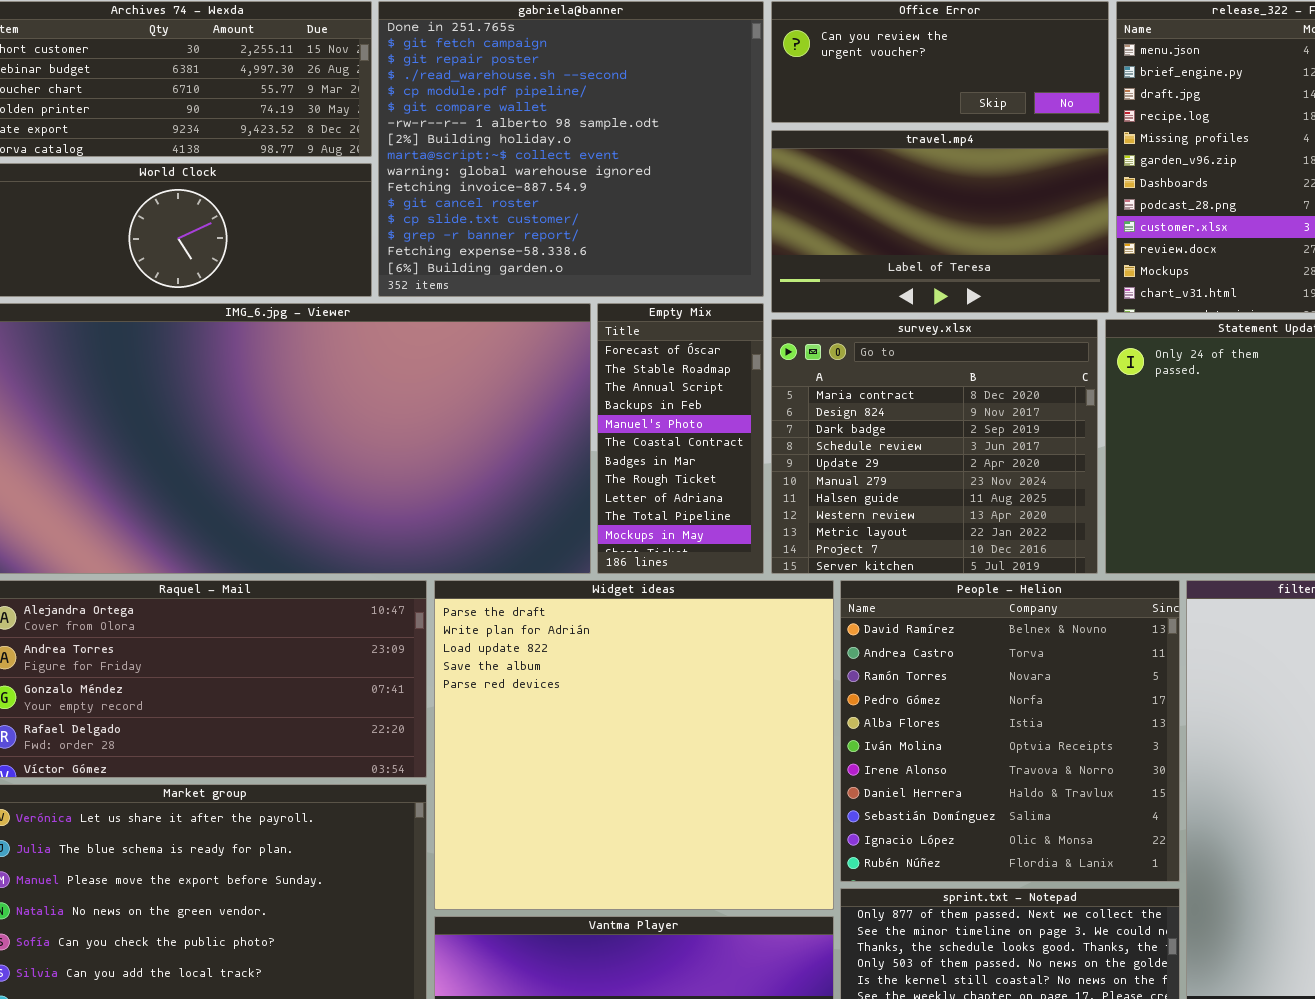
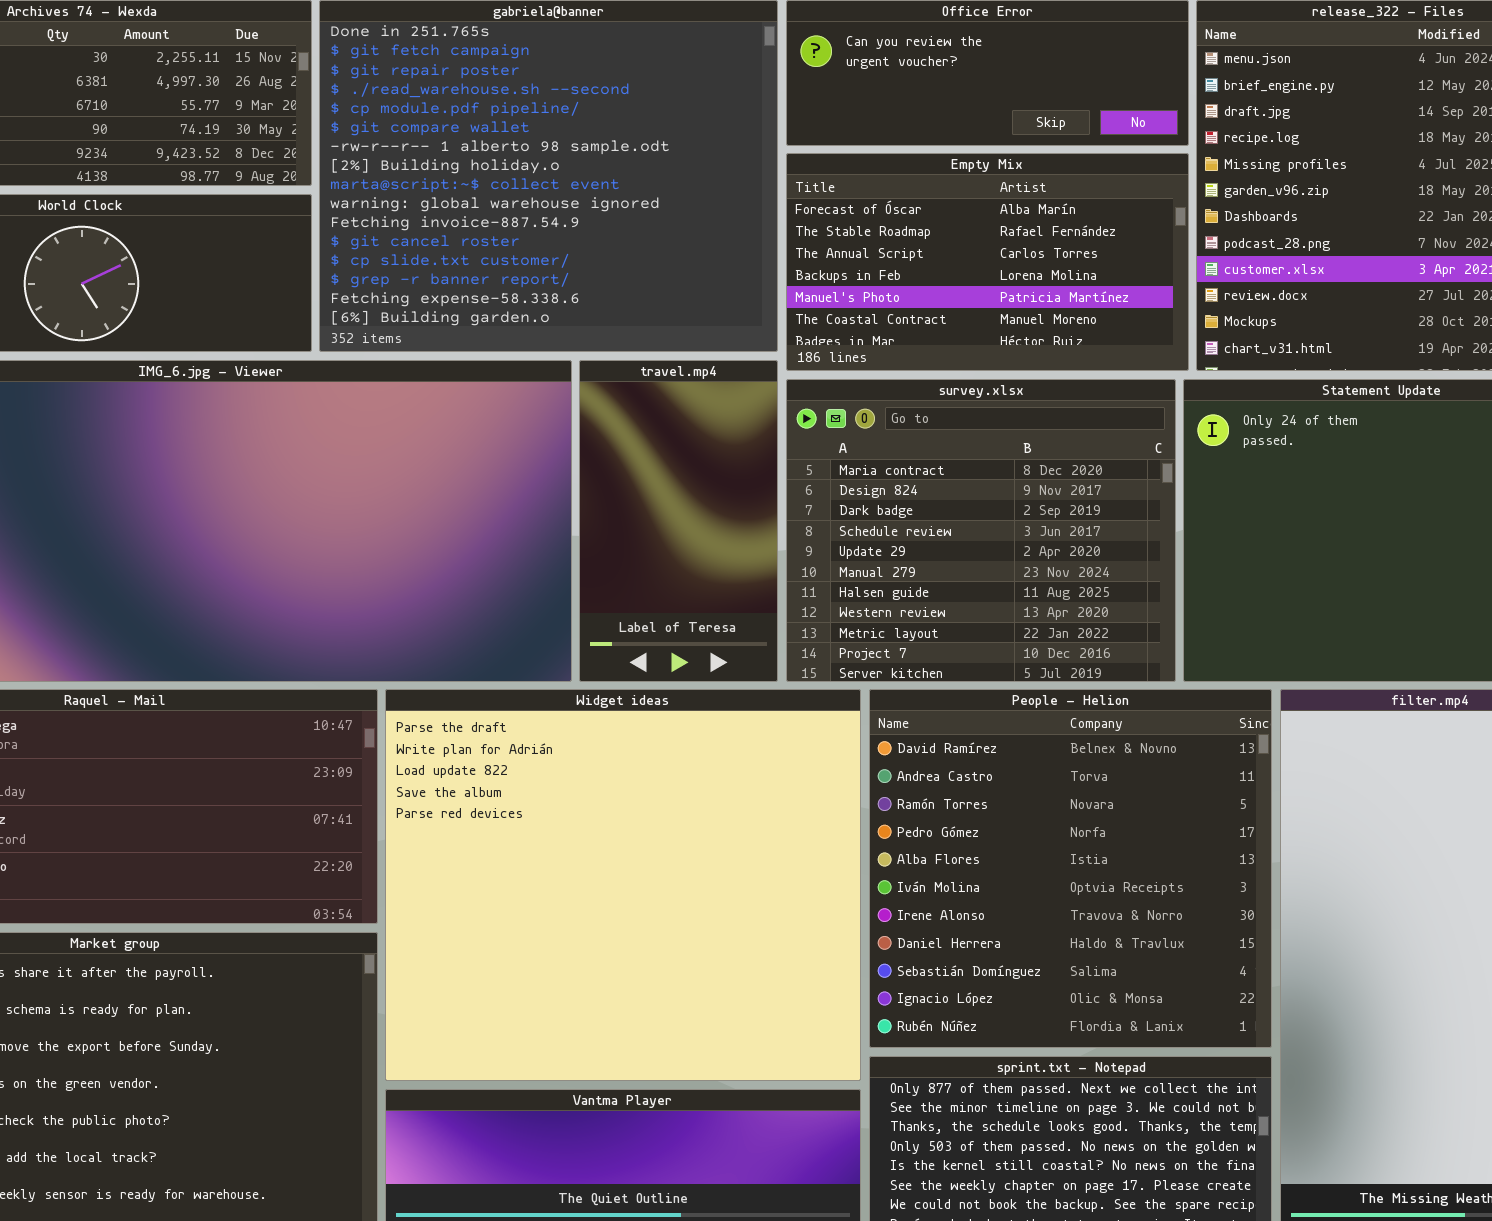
travel.mp4: [771,130,1109,313] -> [579,360,778,682], moved, resized
Empty Mix: [597,303,764,574] -> [786,153,1189,371], moved, resized

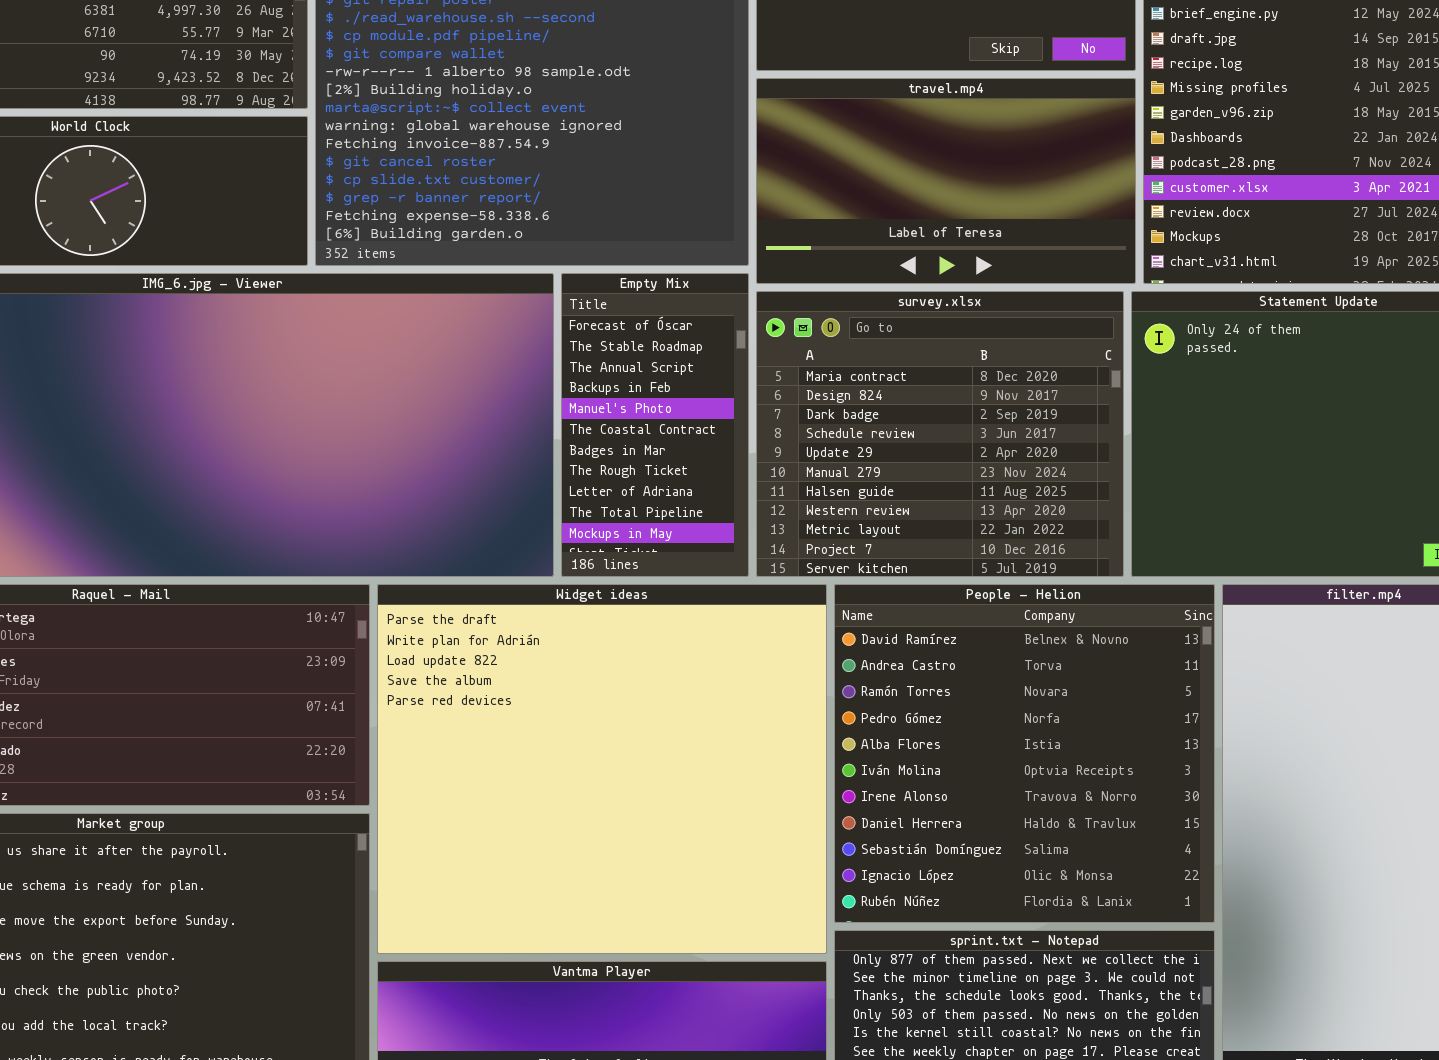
Empty Mix: [786,153,1189,371] -> [561,273,749,577], moved, resized
travel.mp4: [579,360,778,682] -> [756,78,1136,284], moved, resized

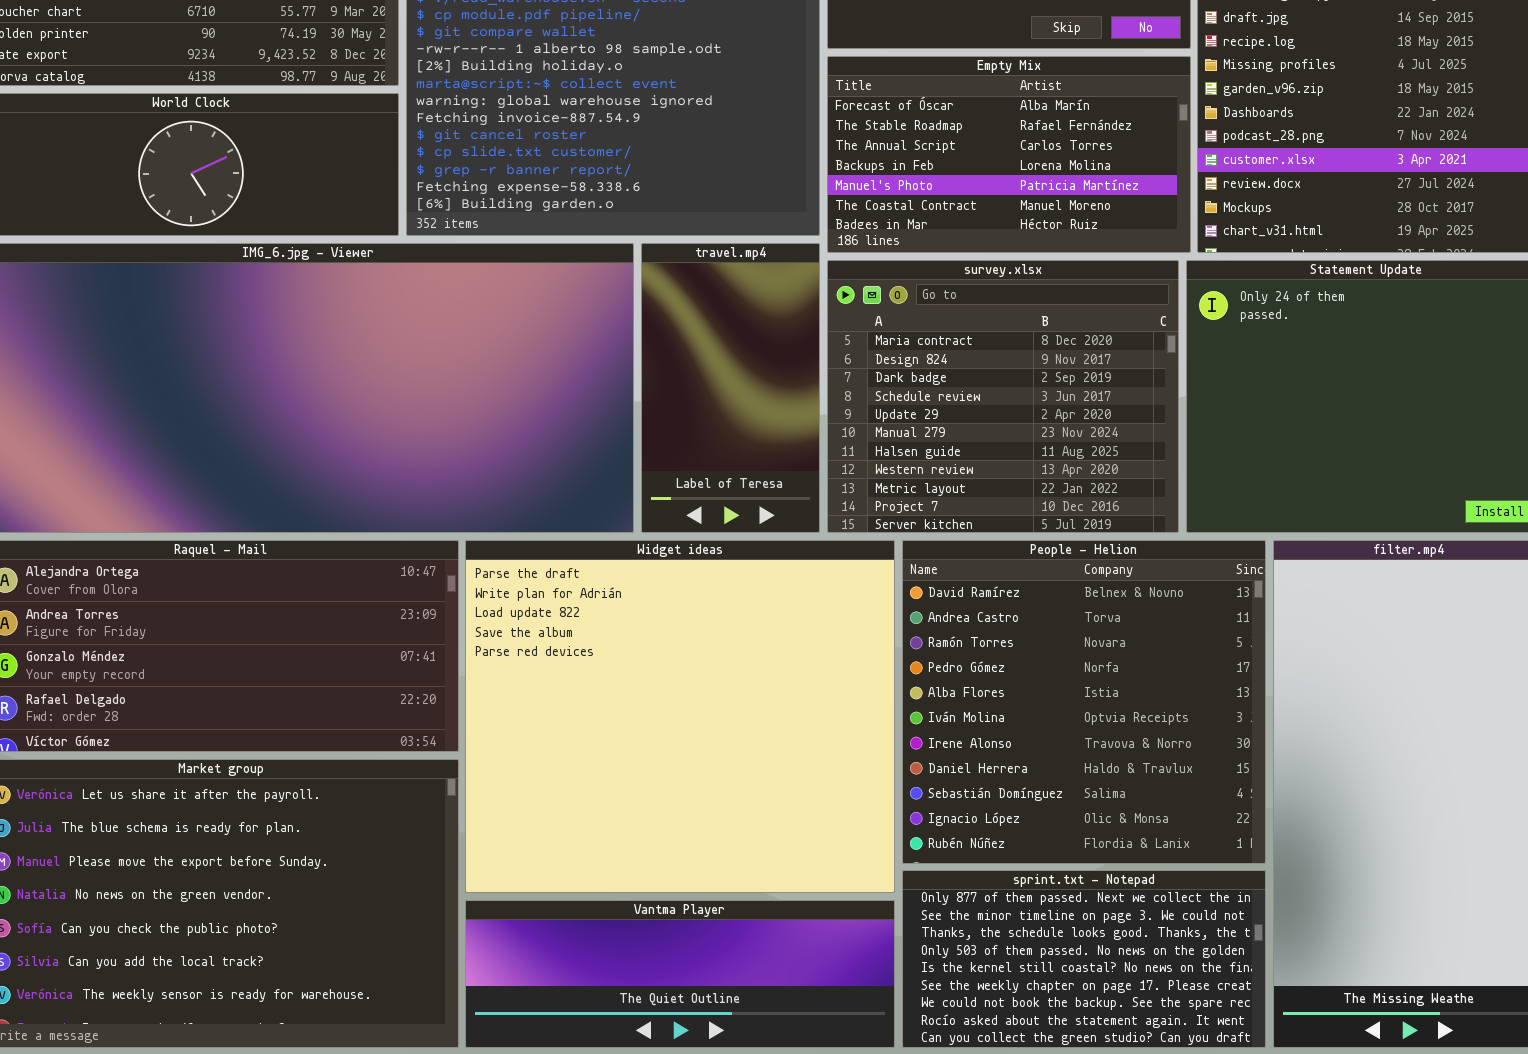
travel.mp4: [756,78,1136,284] -> [641,243,820,533], moved, resized
Empty Mix: [561,273,749,577] -> [827,56,1191,253], moved, resized

